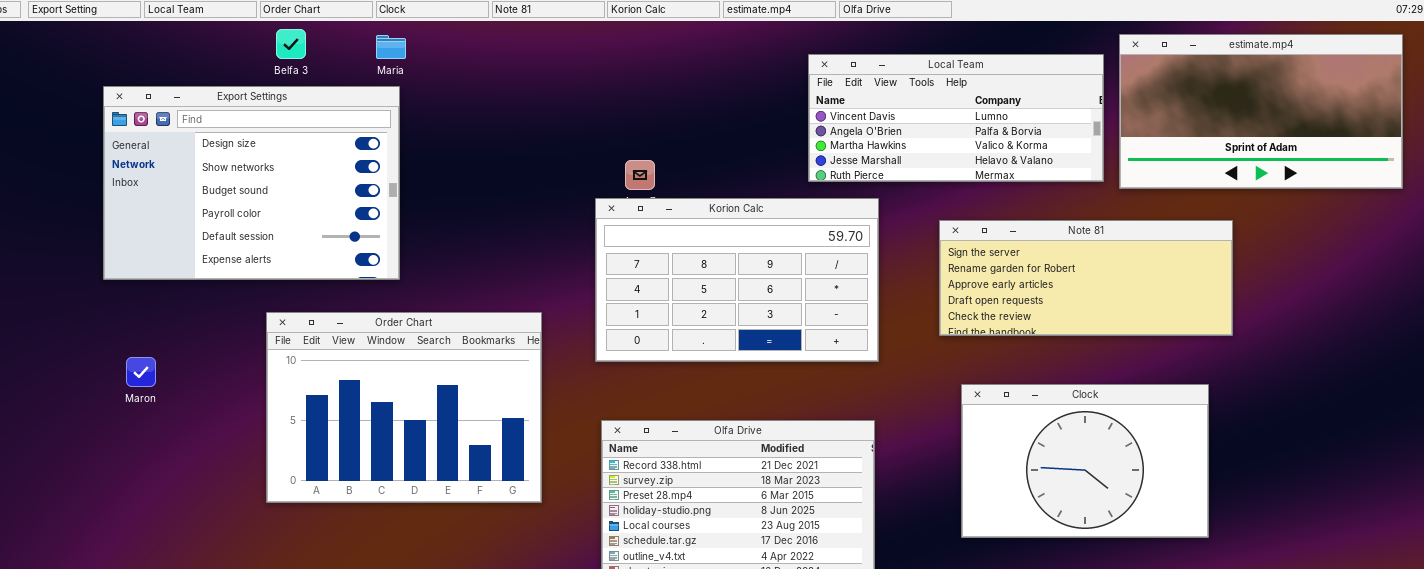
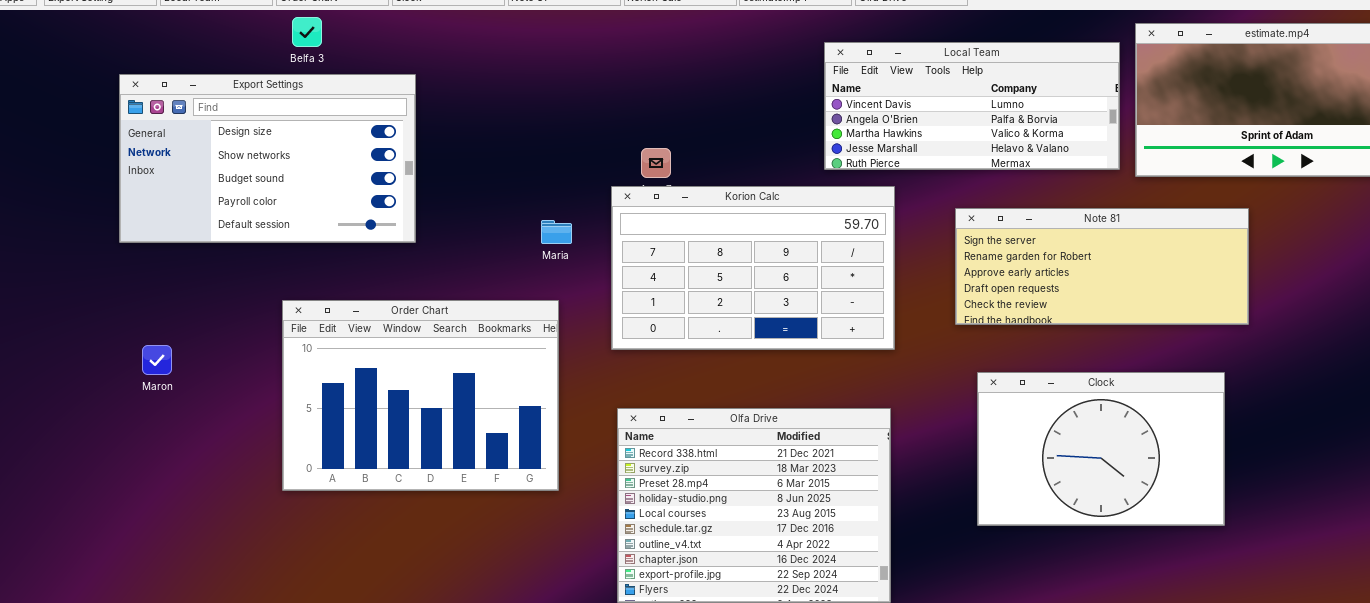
Maria: [376,35,406,59] -> [541,220,572,244], moved
Export Settings: [103,86,400,280] -> [119,74,416,243], resized

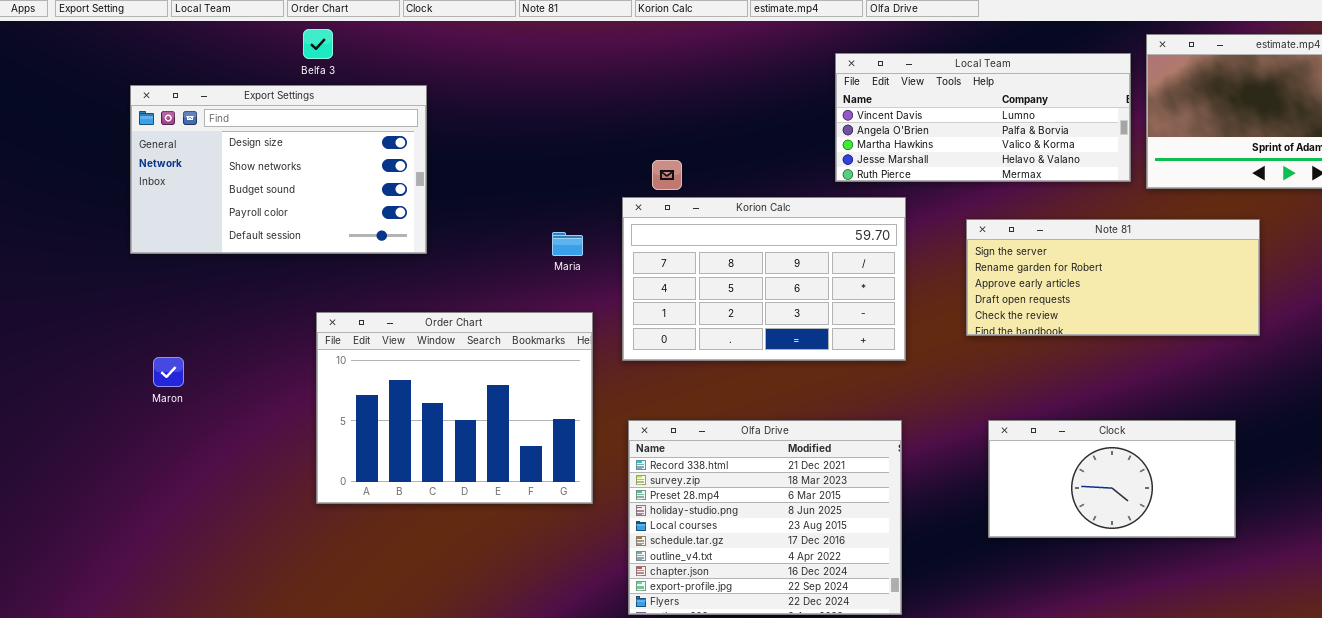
Order Chart: [282,300,559,491] -> [316,312,593,504], moved
Clock: [977,372,1225,526] -> [988,420,1236,538], resized

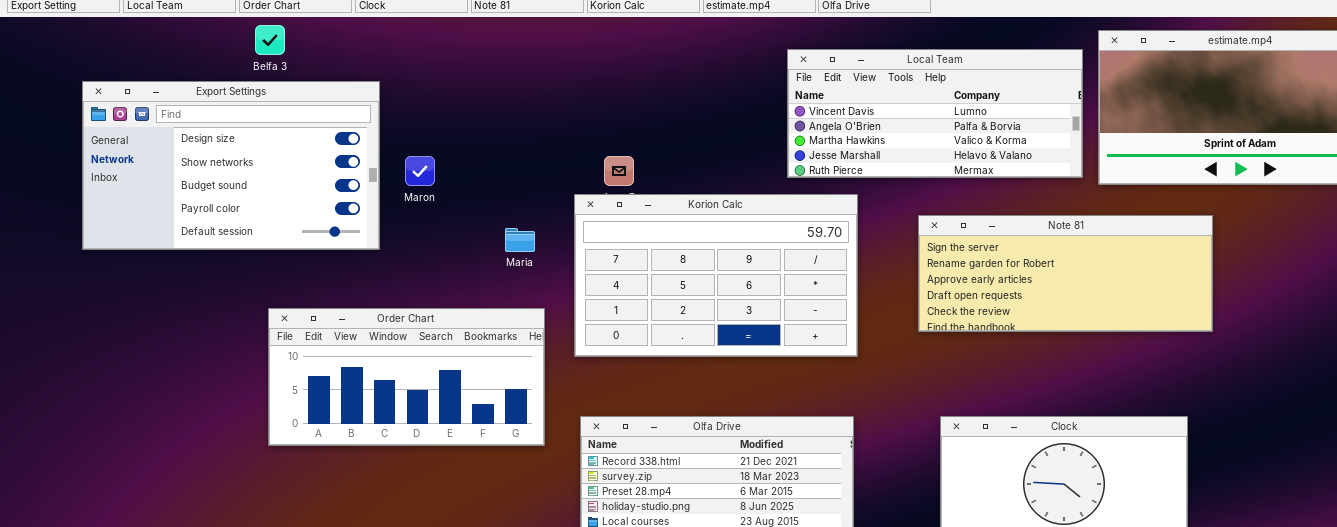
Order Chart: [316,312,593,504] -> [268,308,545,446], resized
Maron: [153,357,184,387] -> [405,156,435,186], moved

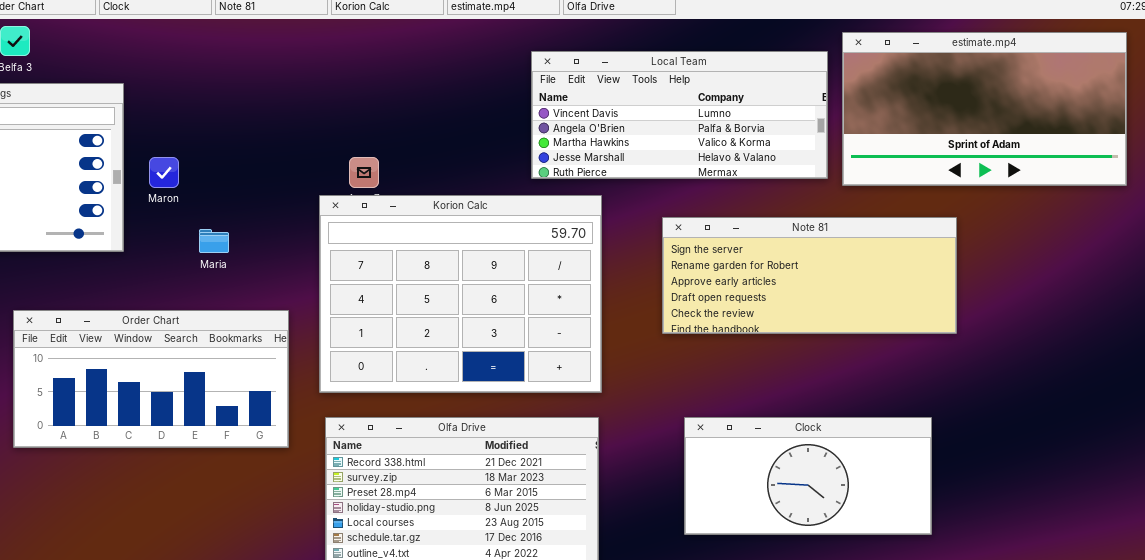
Korion Calc: [574,194,858,357] -> [319,195,602,393], resized
Maria: [505,228,535,252] -> [199,229,229,253], moved

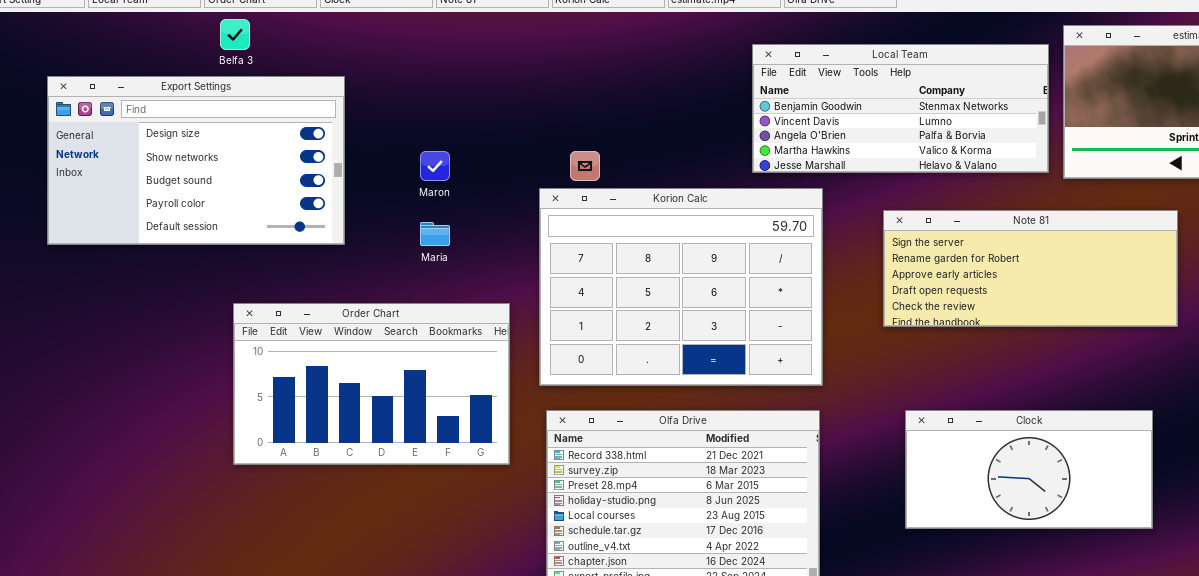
Local Team: [531,51,828,179] -> [752,44,1049,173], scrolled up 1 row
Maron: [149,157,179,188] -> [420,151,450,181], moved
Order Chart: [13,310,289,448] -> [233,303,510,465], resized

